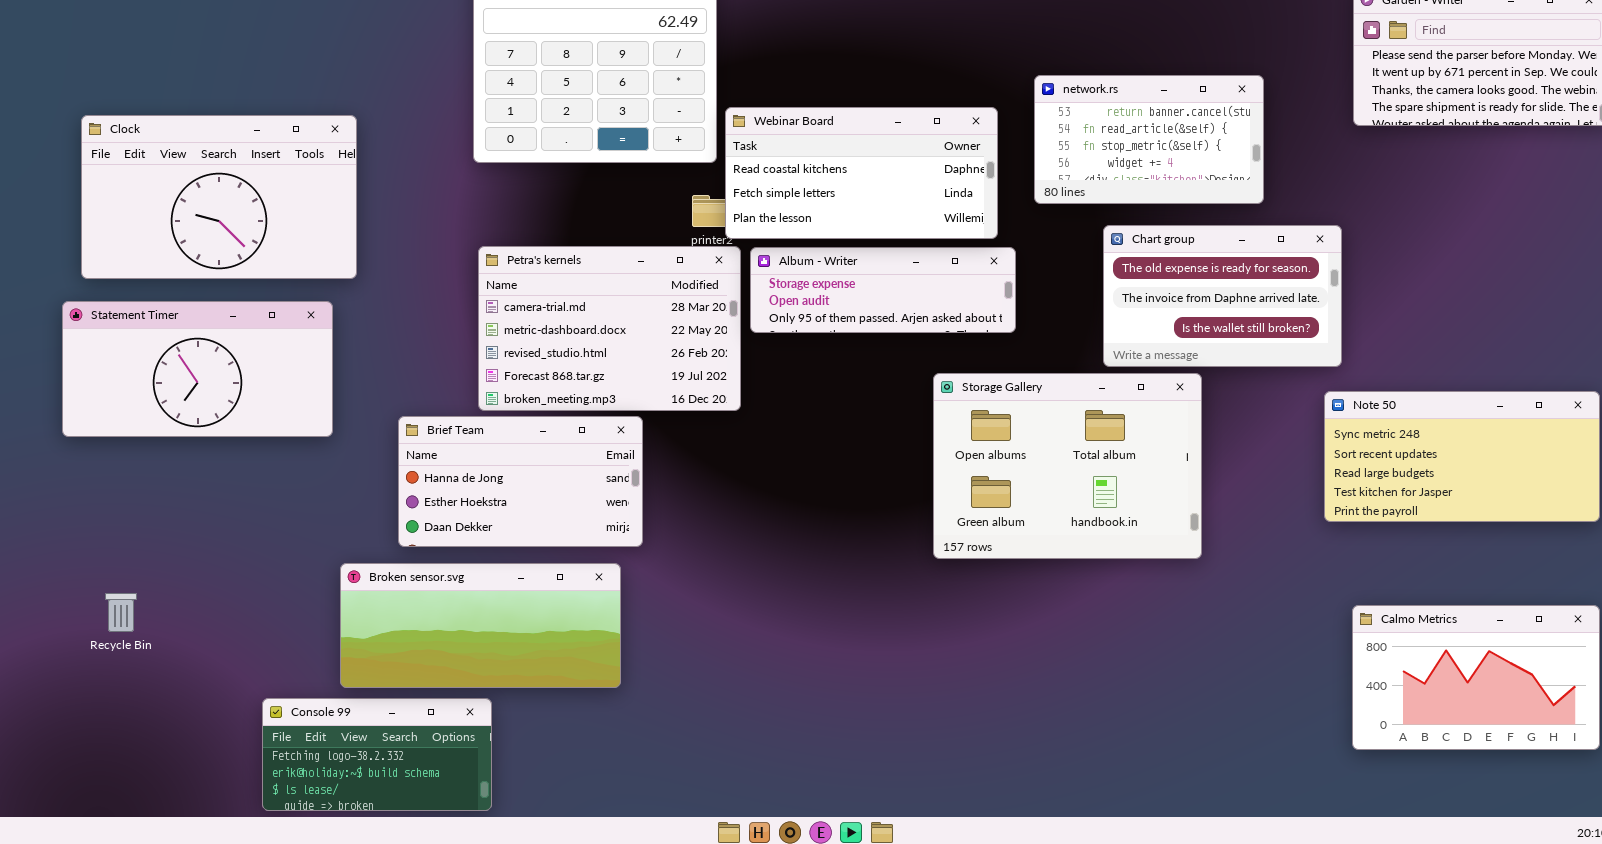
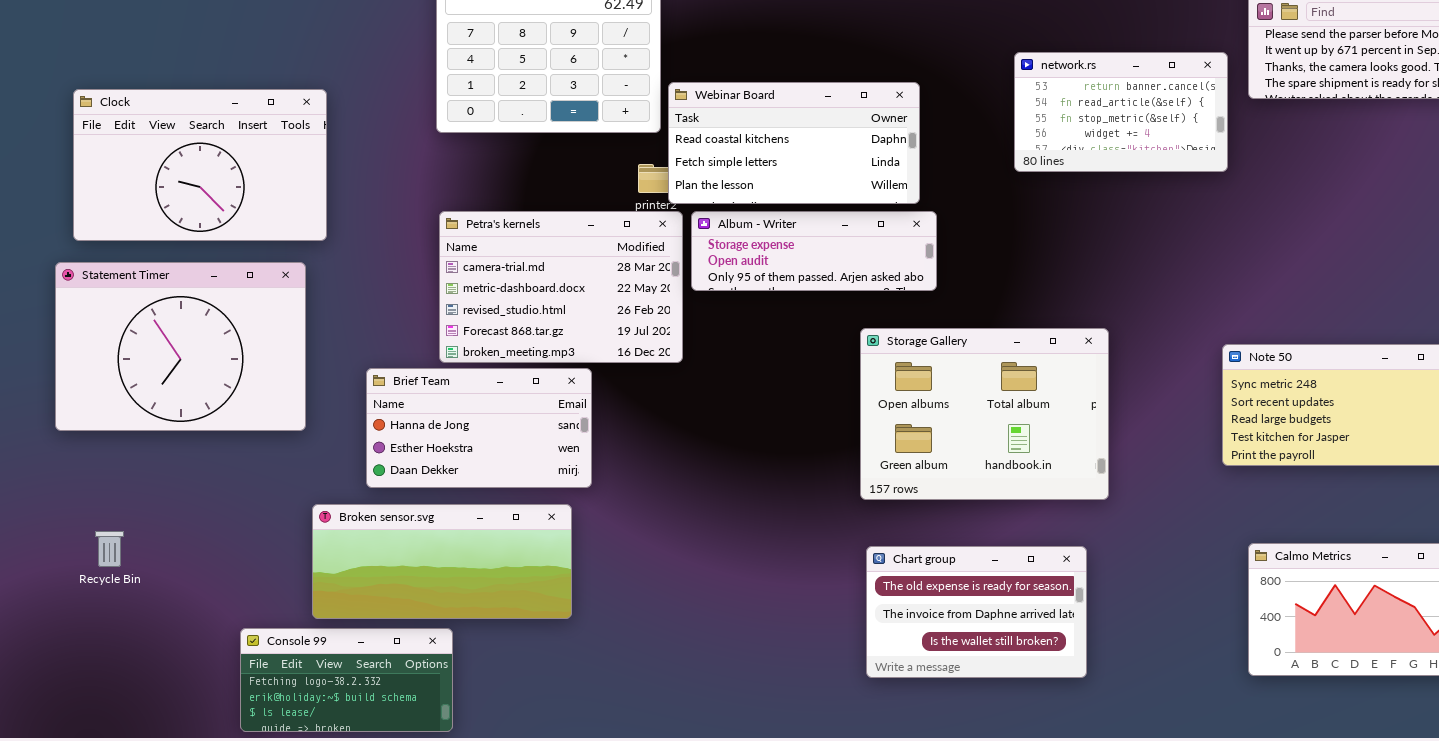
network.rs: [1034,75,1264,204] -> [1014,52,1228,172], moved
Chart group: [1103,225,1342,367] -> [866,546,1087,678], moved
Statement Timer: [62,301,333,437] -> [55,262,306,431], resized

